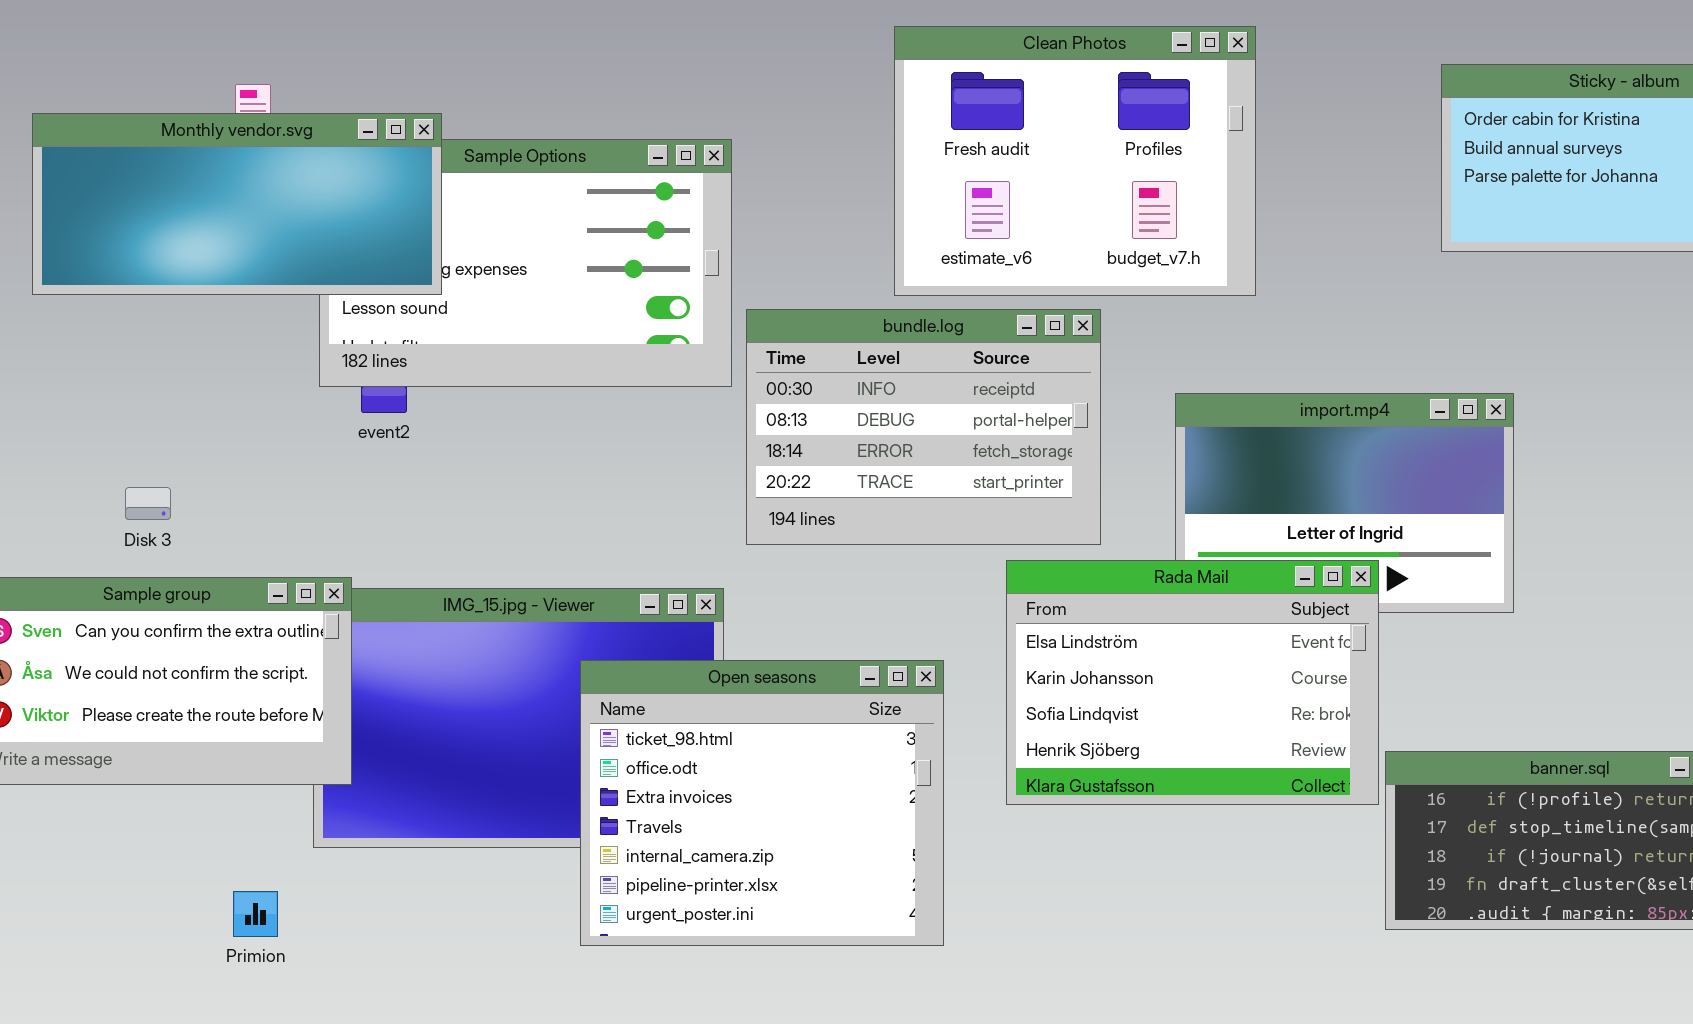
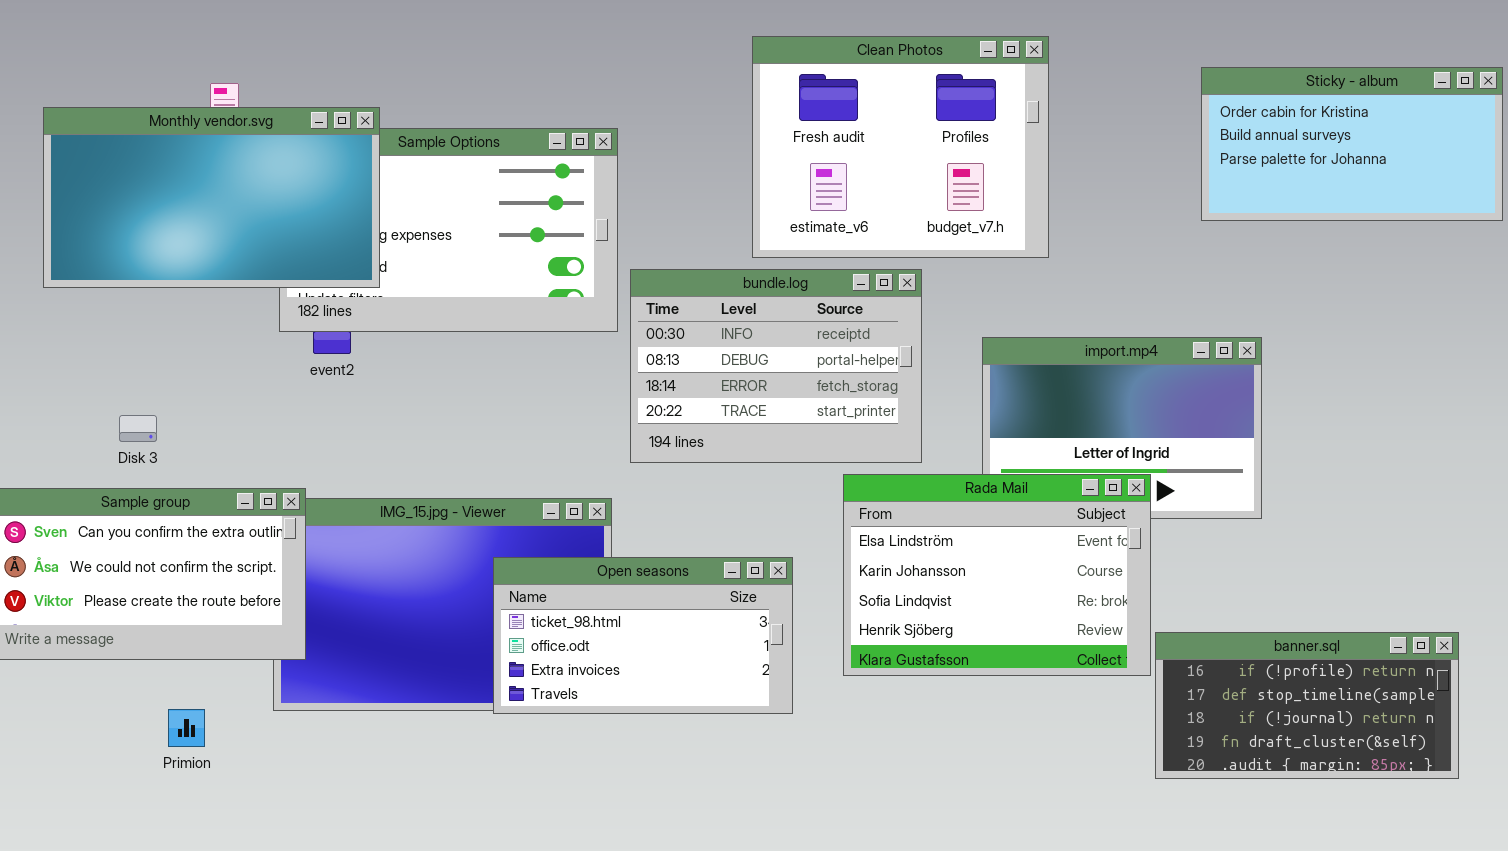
Monthly vendor.svg: [32,113,442,295] -> [43,107,380,288], resized
Open seasons: [580,660,944,946] -> [493,557,793,714], resized
Primion: [233,891,278,937] -> [168,709,205,747], moved

